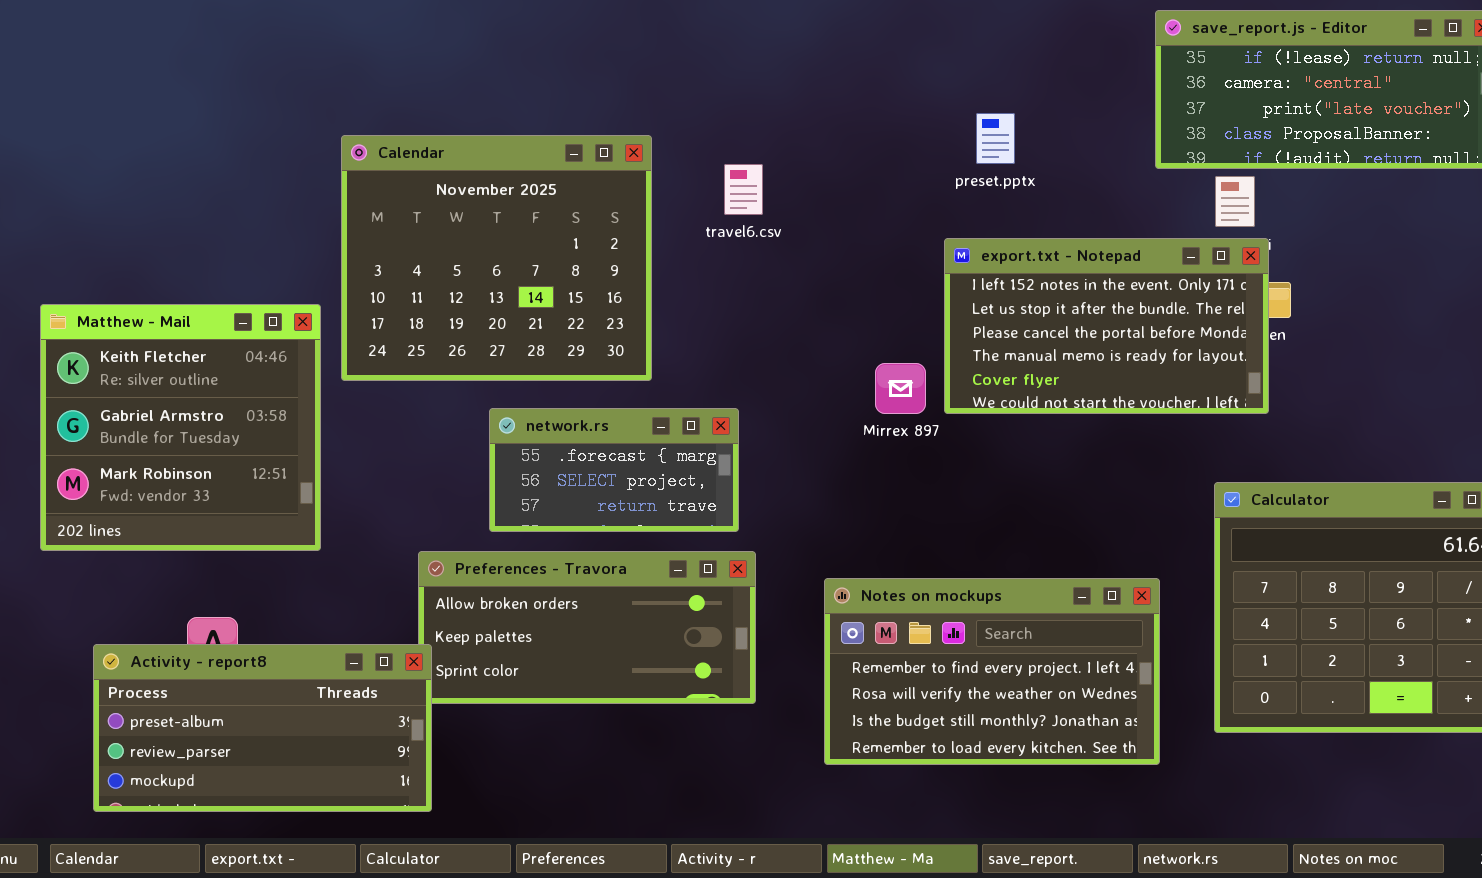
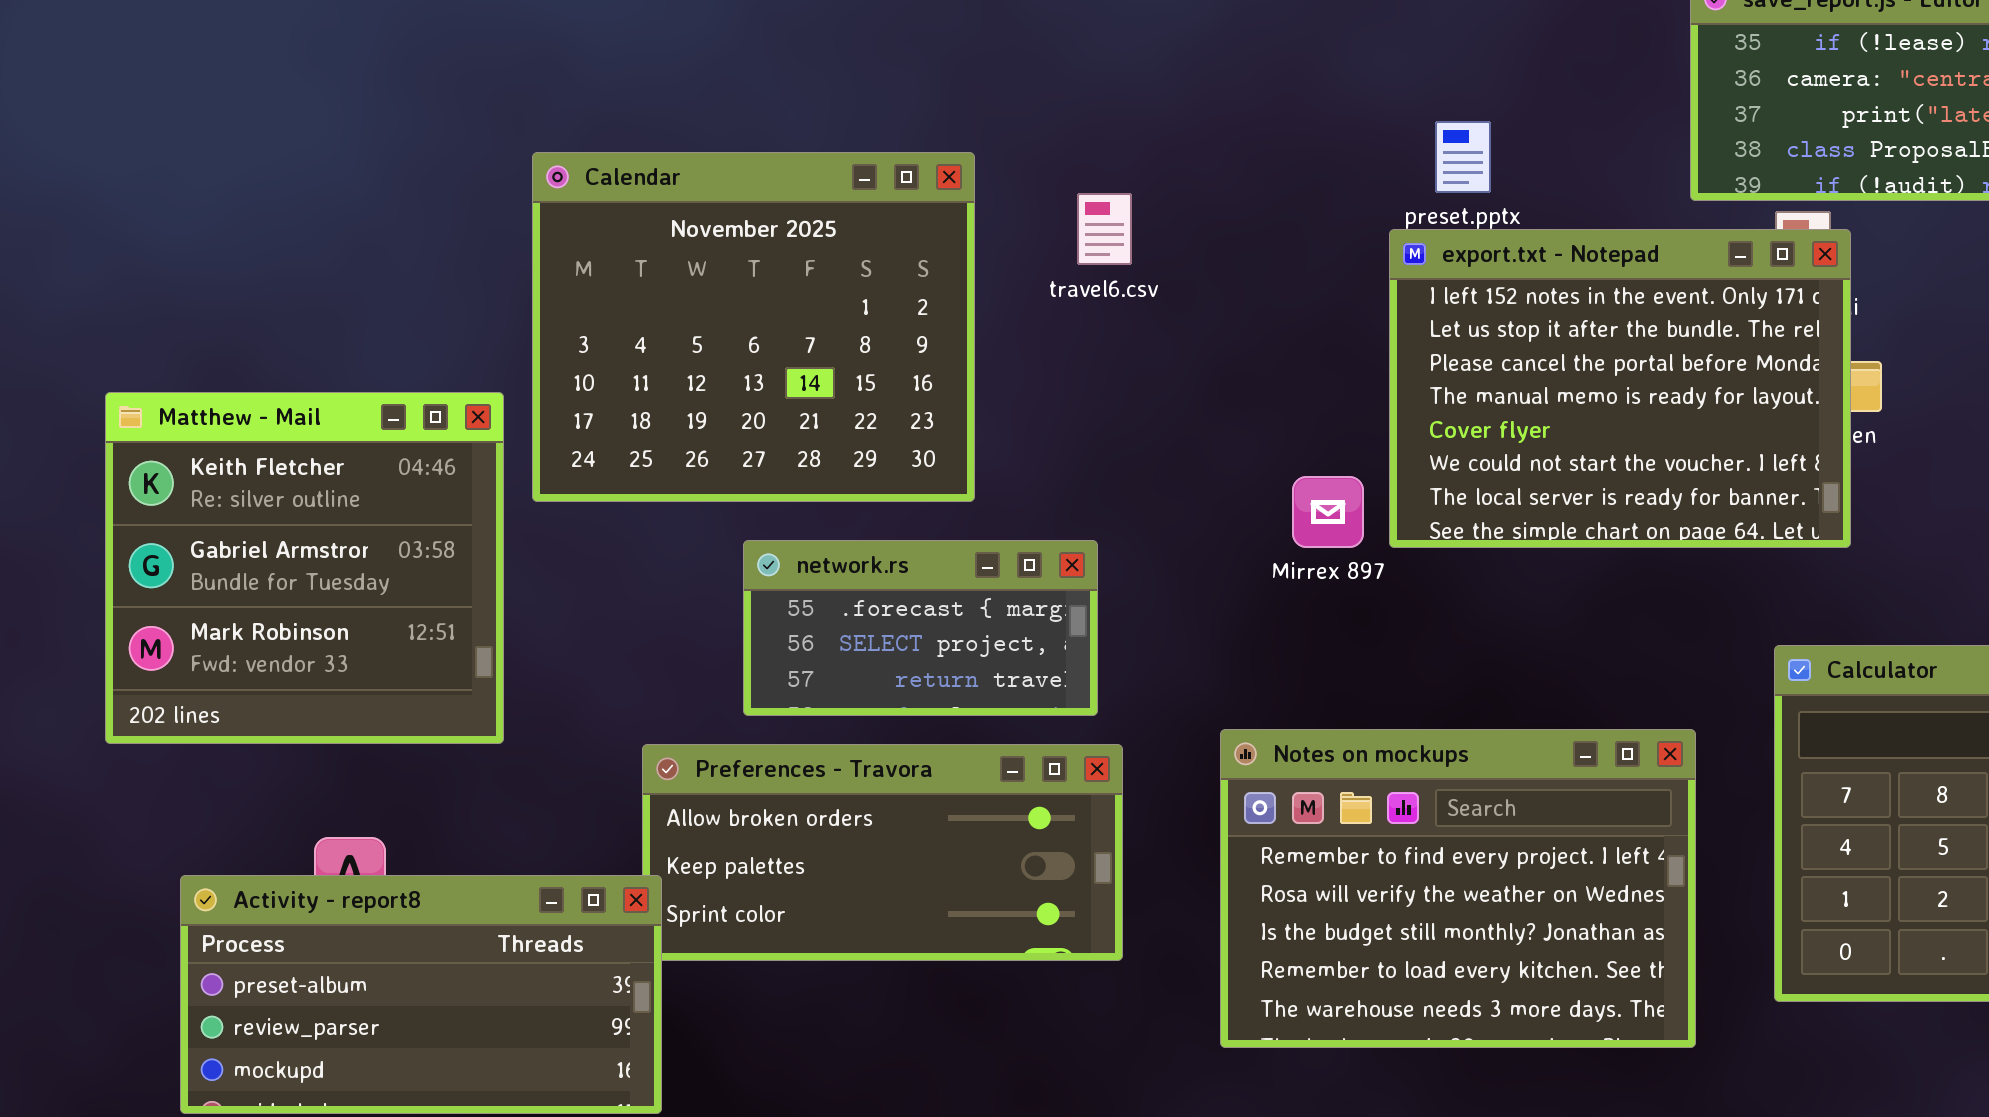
export.txt - Notepad: [944,238,1269,414] -> [1389,229,1851,548], resized
Notes on mockups: [824,578,1160,765] -> [1220,729,1696,1048], resized

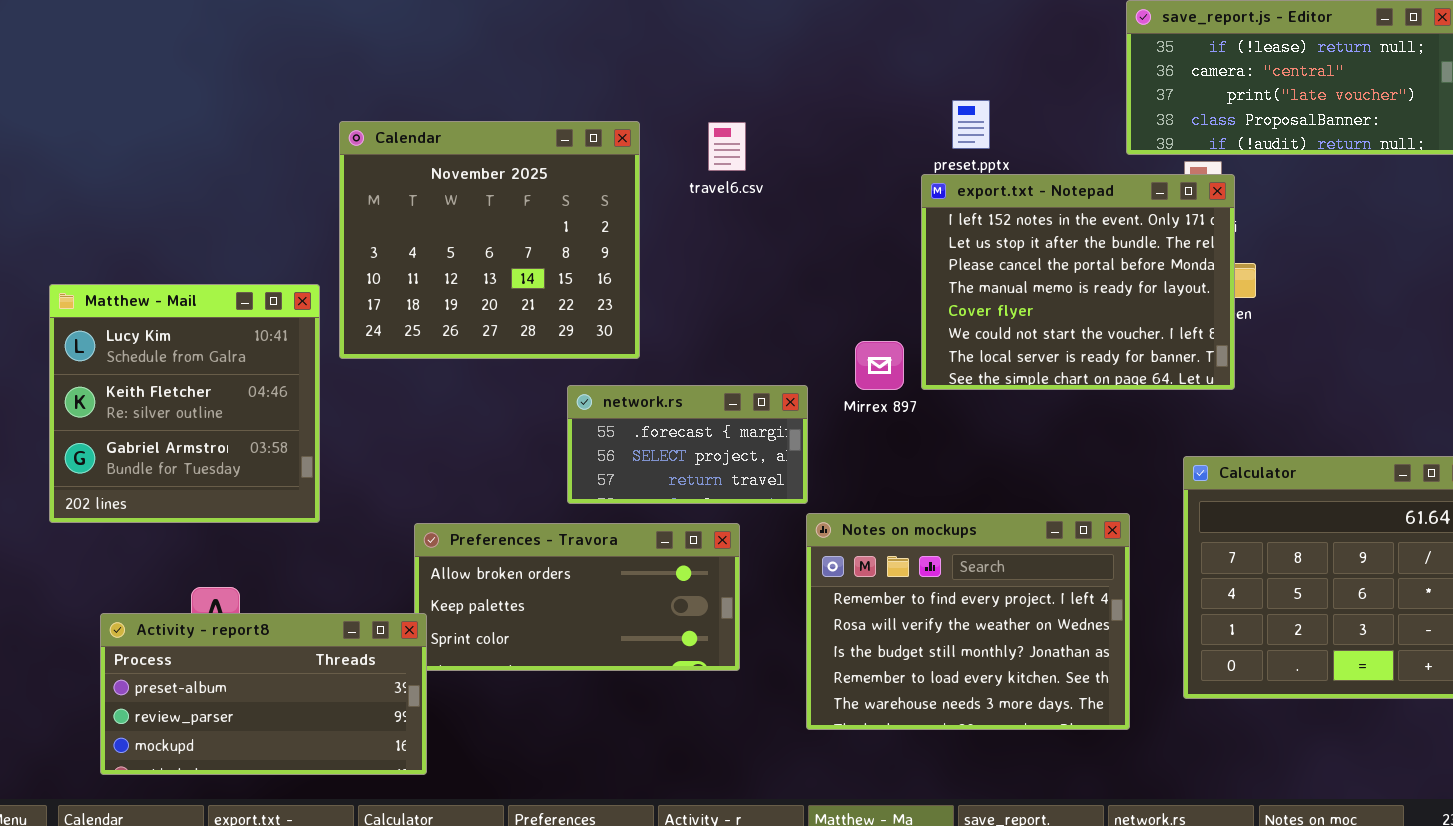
travel6.csv: [1077,193,1132,265] -> [708,122,746,171], moved
Matthew - Mail: [105,392,504,744] -> [49,284,320,523], scrolled up 1 row
network.rs: [743,540,1098,716] -> [567,385,808,504], moved

